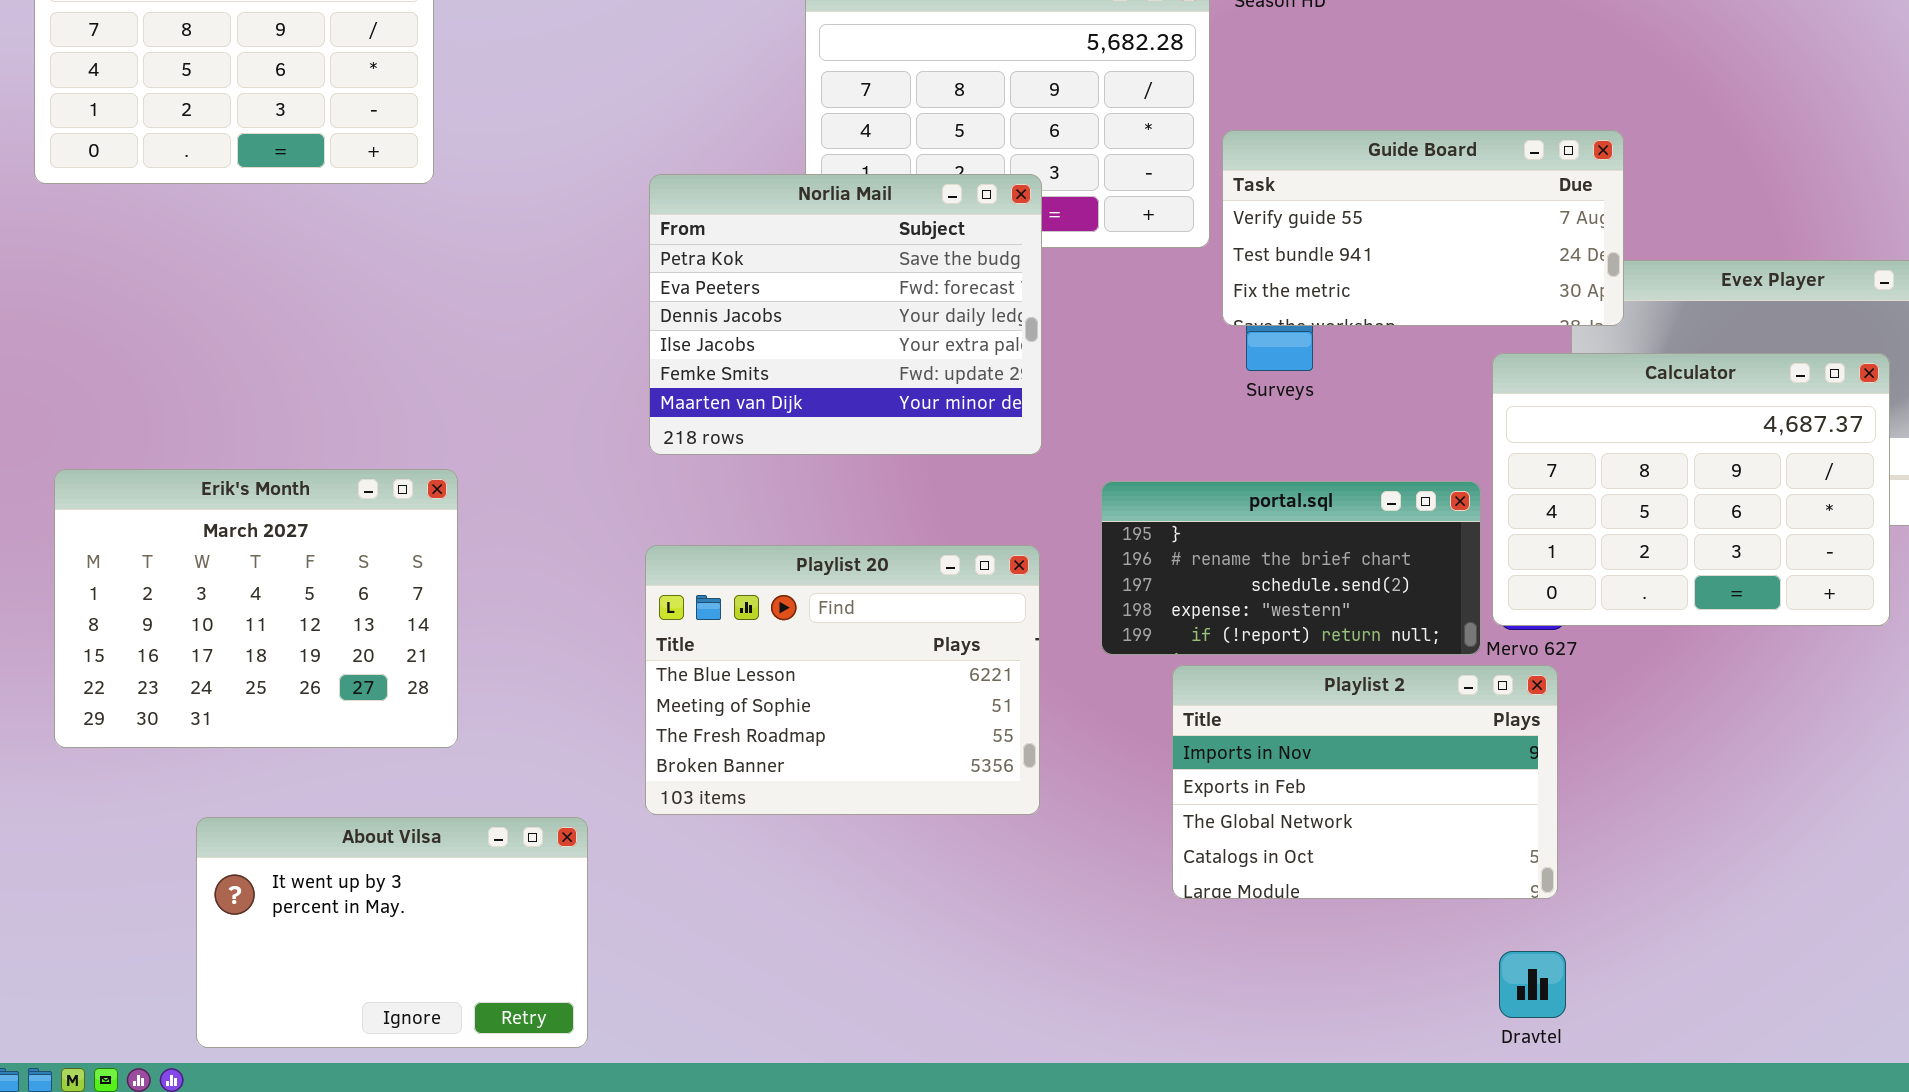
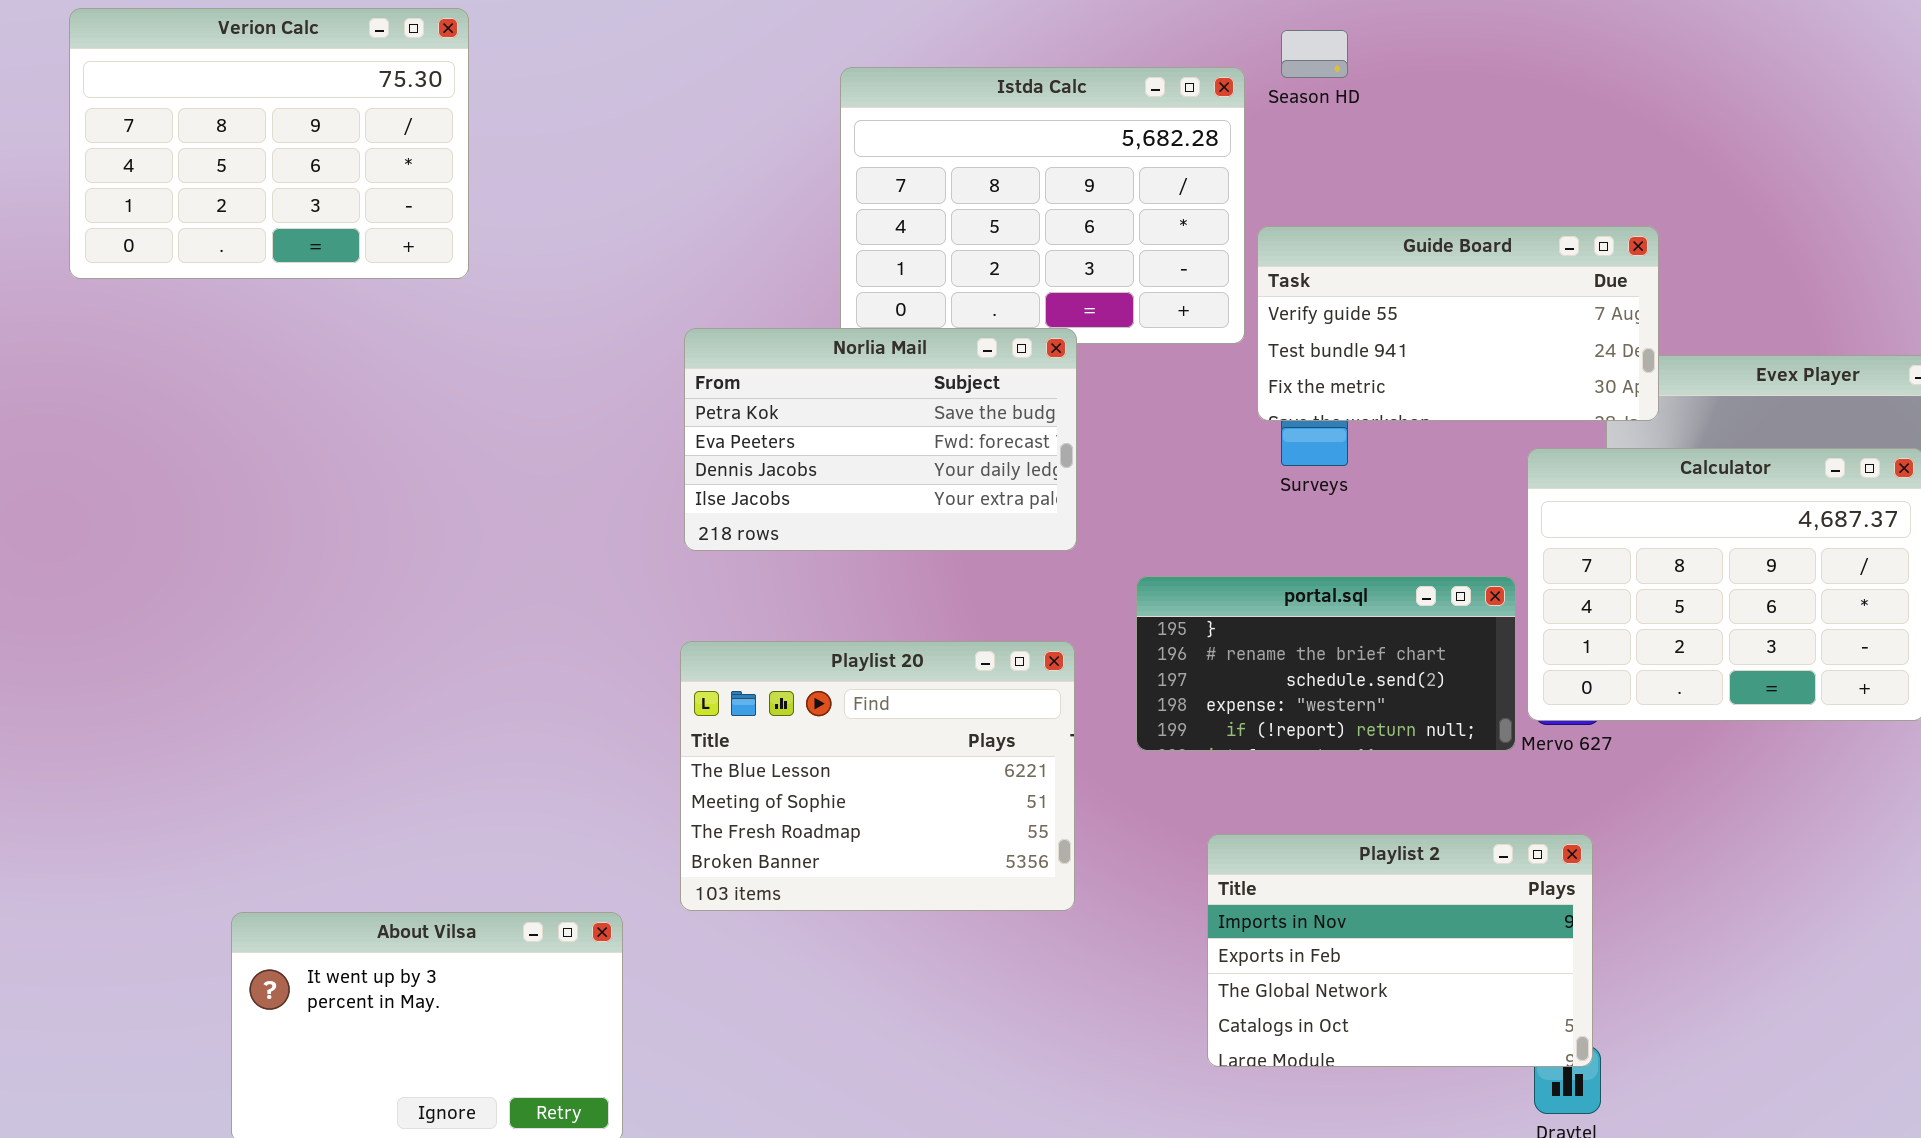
Norlia Mail: [649,174,1042,455] -> [684,328,1077,551], resized
Erik's Month: [54,469,458,748] -> none, closed
Playlist 2: [1172,665,1558,899] -> [1207,834,1593,1067], moved

